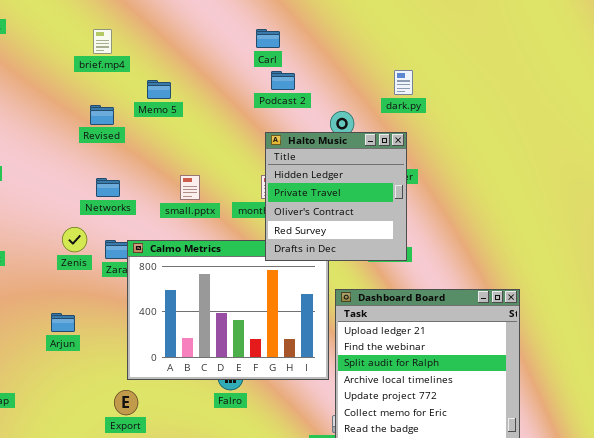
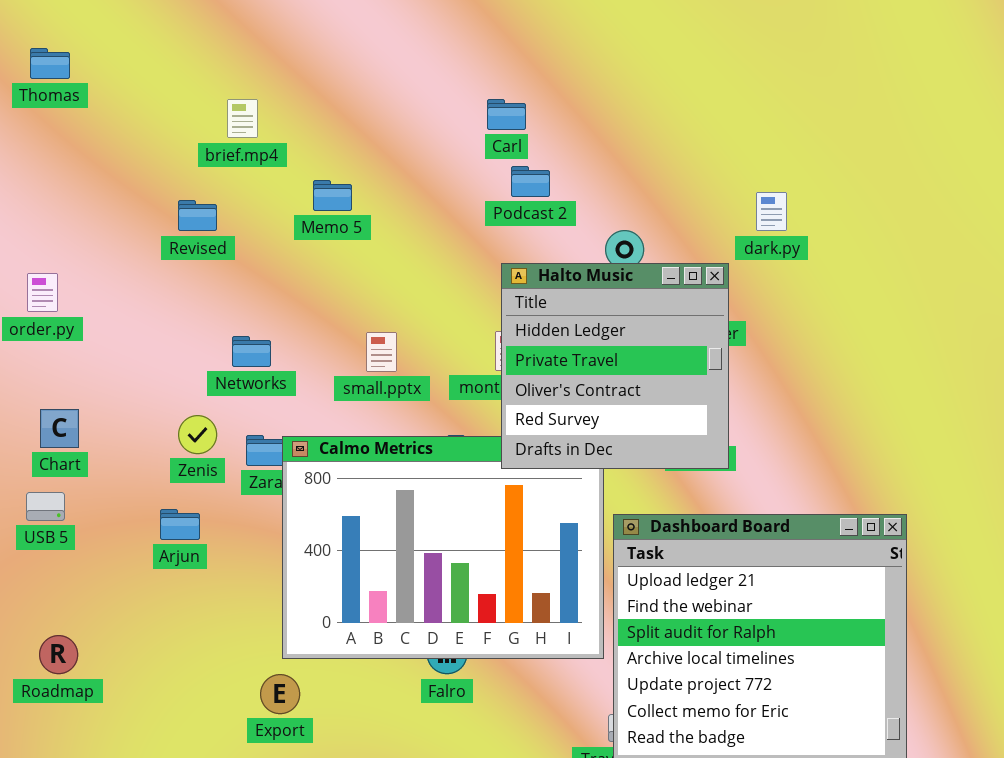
dark.py: [394,70,413,95] -> [756,192,787,231], moved
Revised: [90,105,114,125] -> [178,200,217,231], moved
Arjun: [51,313,75,332] -> [160,509,200,540], moved

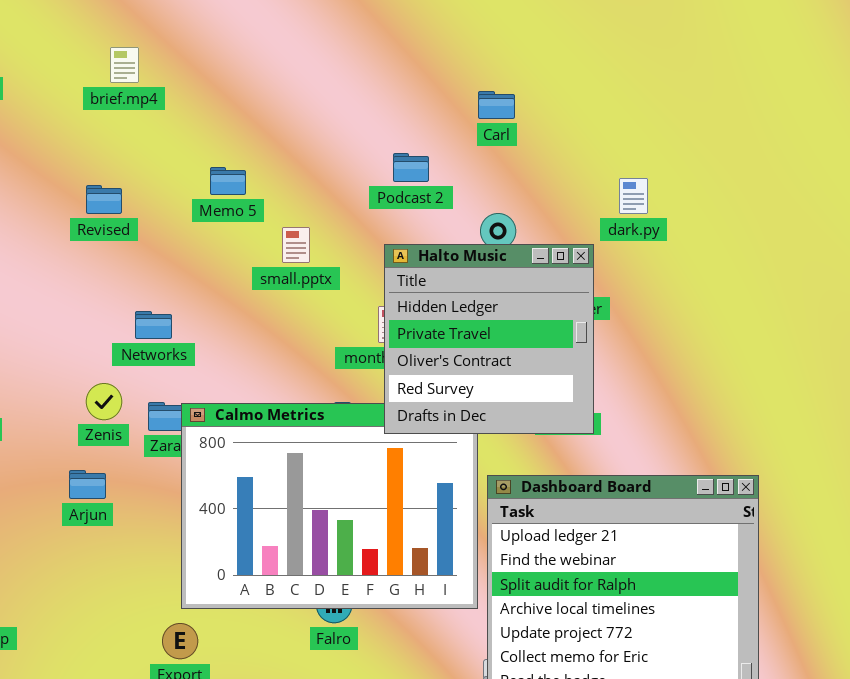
brief.mp4: [227,99,258,138] -> [110,47,139,83], moved
Carl: [487,99,526,130] -> [478,91,515,119], moved
small.pptx: [366,332,397,372] -> [282,227,310,263], moved

